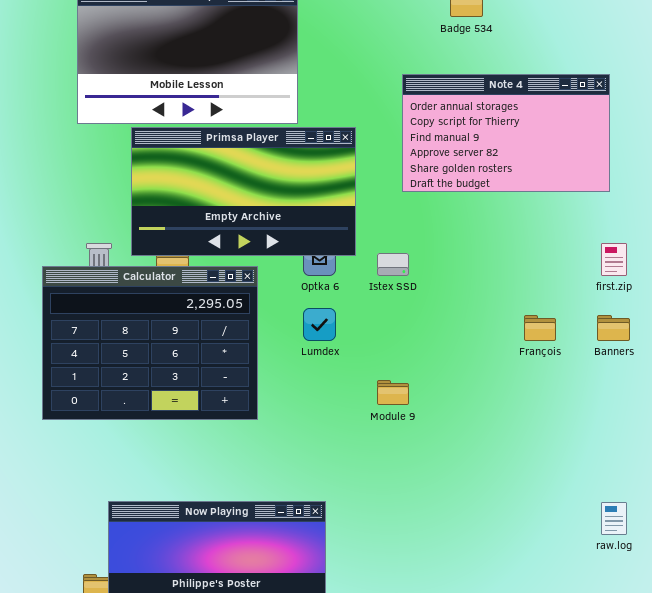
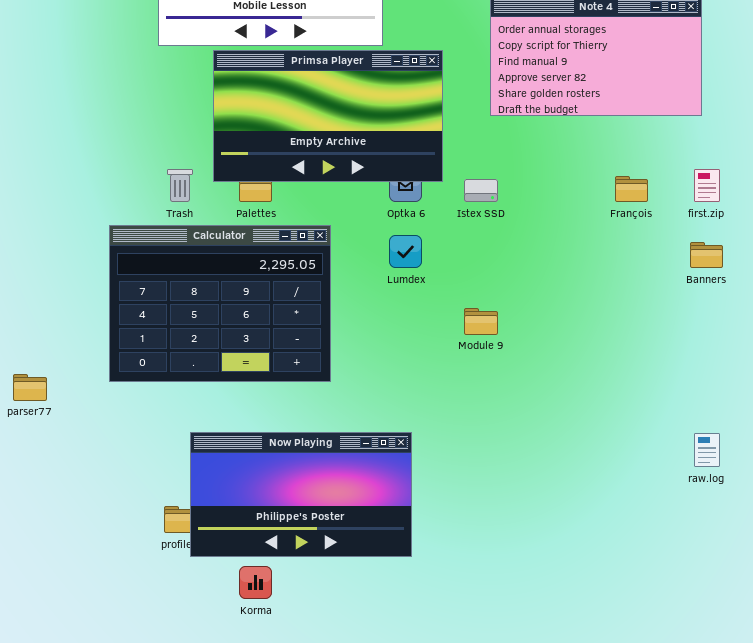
Calculator: [42,266,258,420] -> [109,225,331,382], moved
François: [524,315,556,341] -> [615,176,648,202], moved

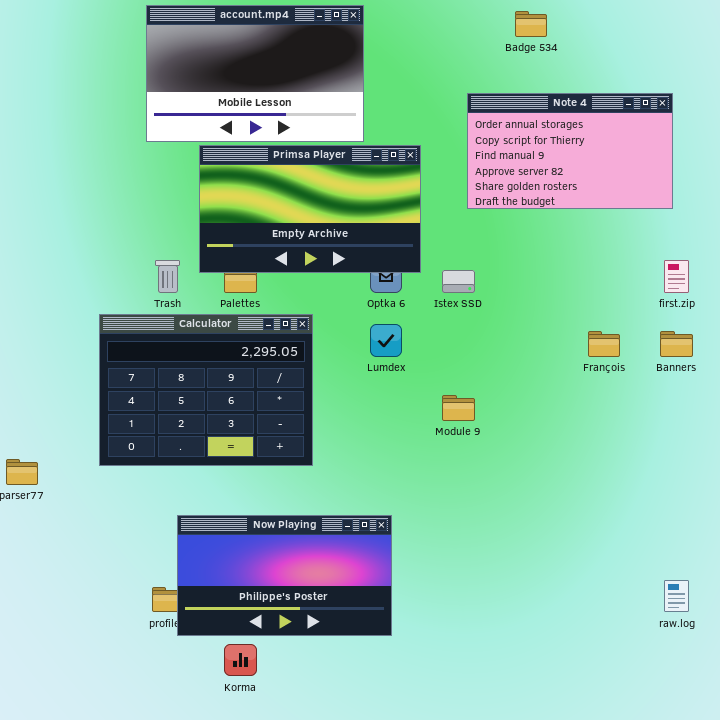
François: [615,176,648,202] -> [588,331,620,357], moved
raw.log: [694,433,720,467] -> [664,580,689,612], moved

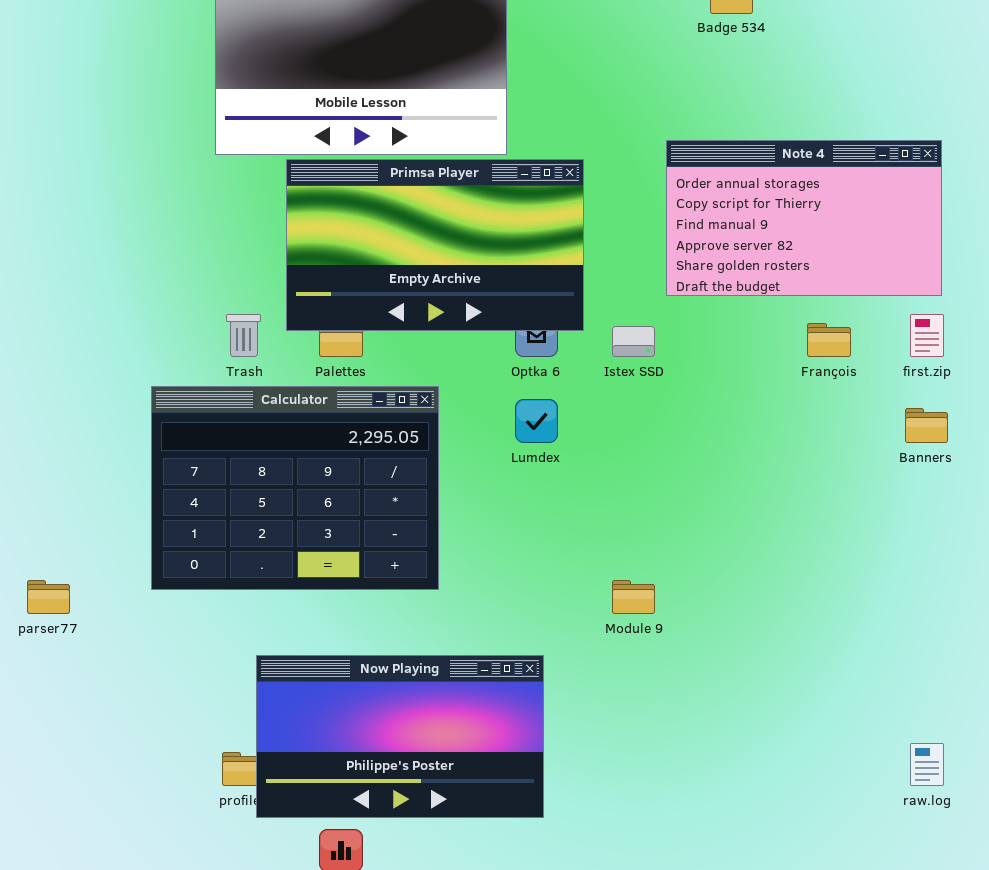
Note 4: [467,93,673,209] -> [666,140,942,296], moved
François: [588,331,620,357] -> [807,323,851,357], moved
Module 9: [442,395,475,421] -> [612,580,655,614], moved

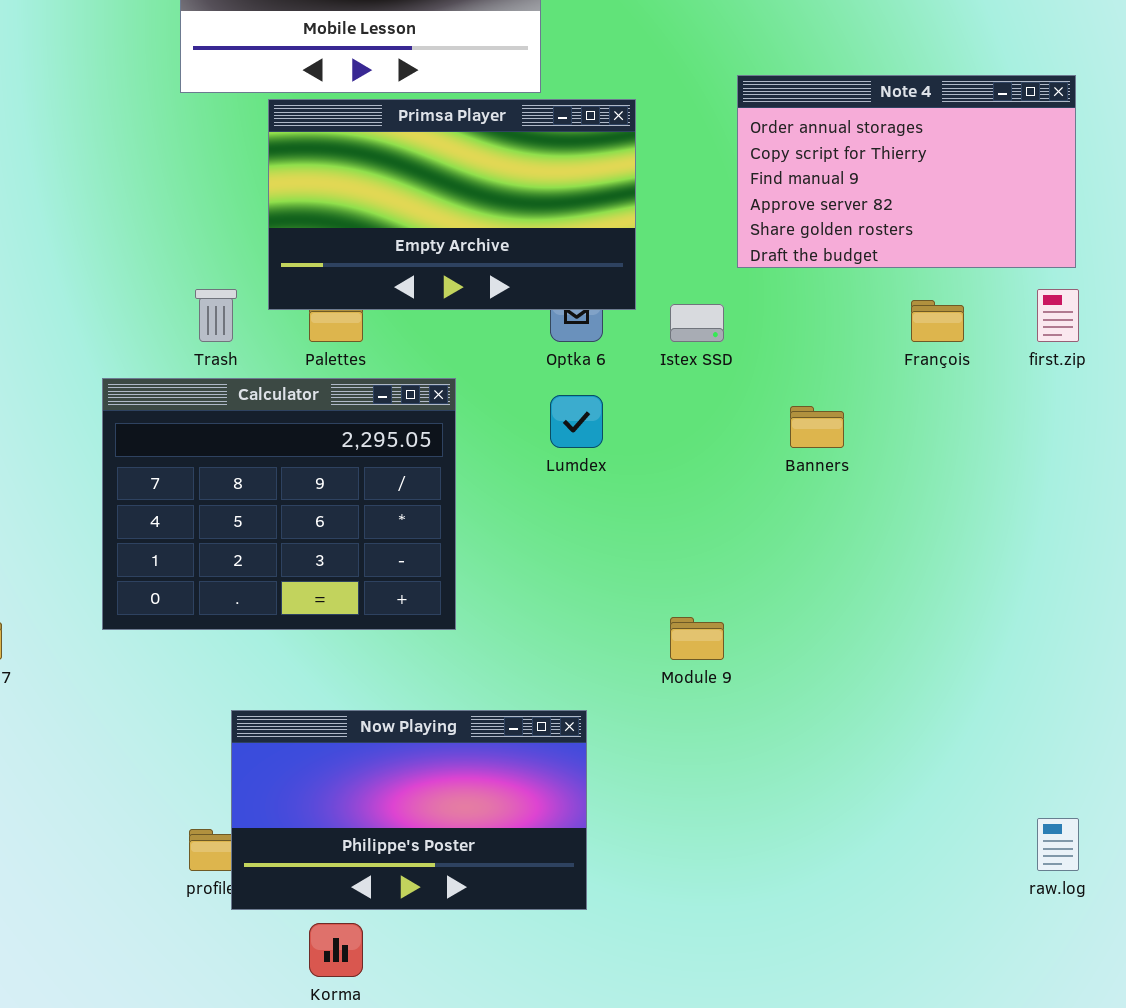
Banners: [905,408,948,443] -> [790,406,844,448], moved

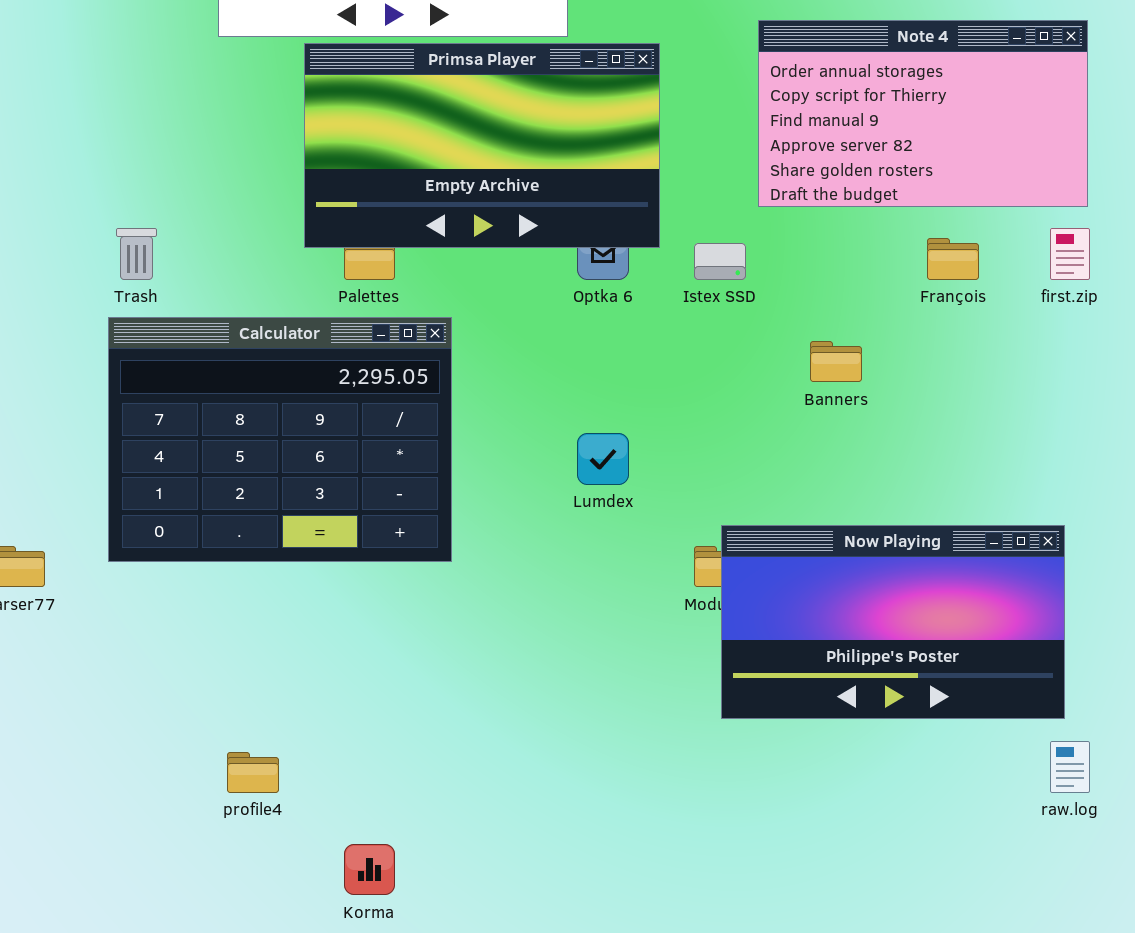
Trash: [195,289,237,342] -> [116,228,157,280], moved
Calculator: [102,378,456,630] -> [108,317,452,562], moved
Lumdex: [550,395,603,448] -> [577,433,629,485], moved
Now Playing: [231,710,587,910] -> [721,525,1065,719], moved

